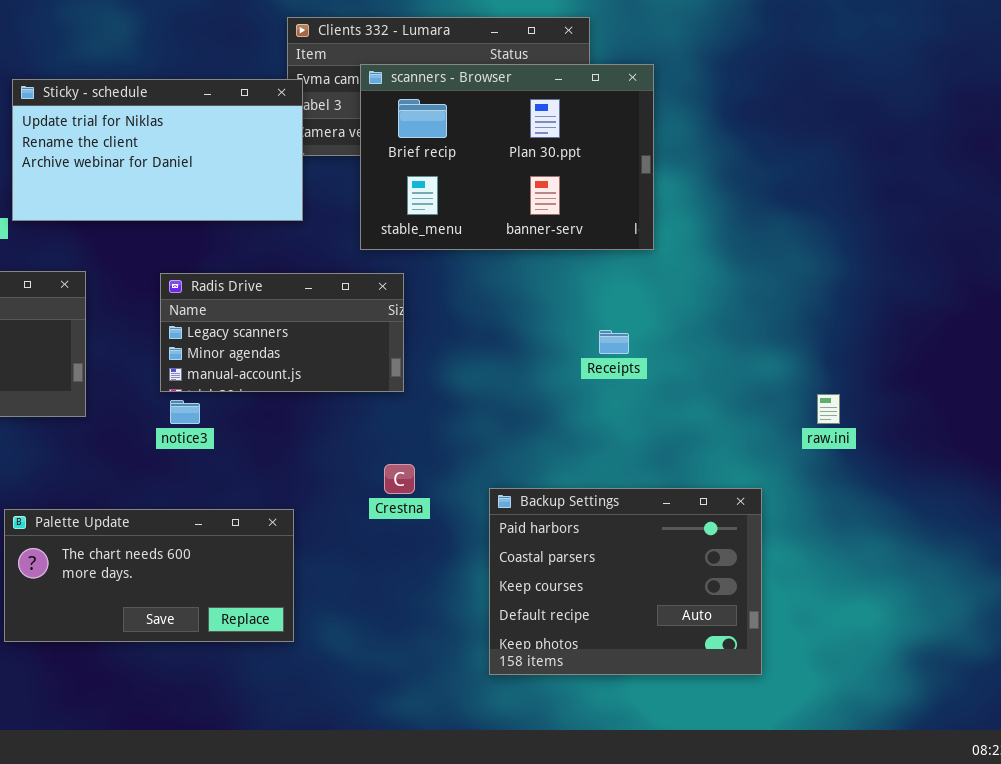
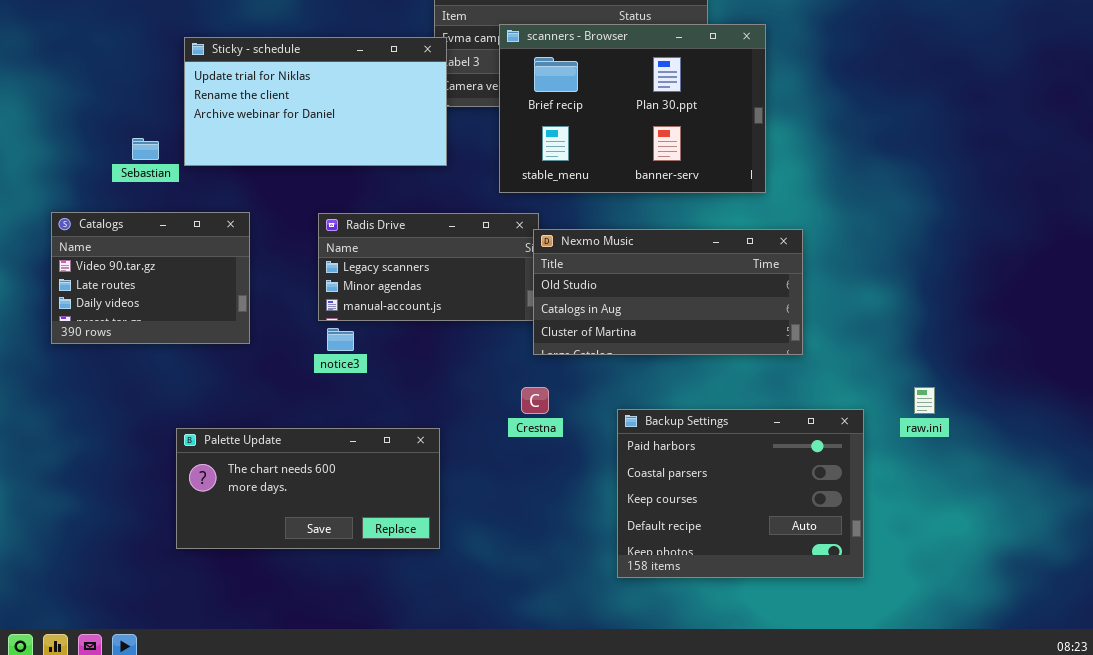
Nexmo Music: none -> [533,229,803,355], opened
raw.ini: [817,394,840,424] -> [914,387,935,414], moved

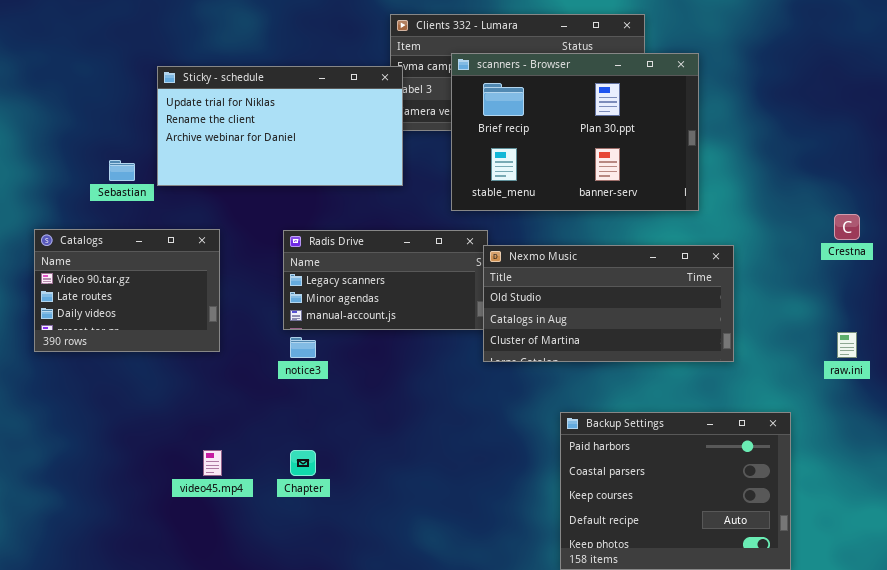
Crestna: [521,387,549,414] -> [834,214,860,240], moved
raw.ini: [914,387,935,414] -> [837,332,857,358], moved
Palette Update: [176,428,440,549] -> none, closed

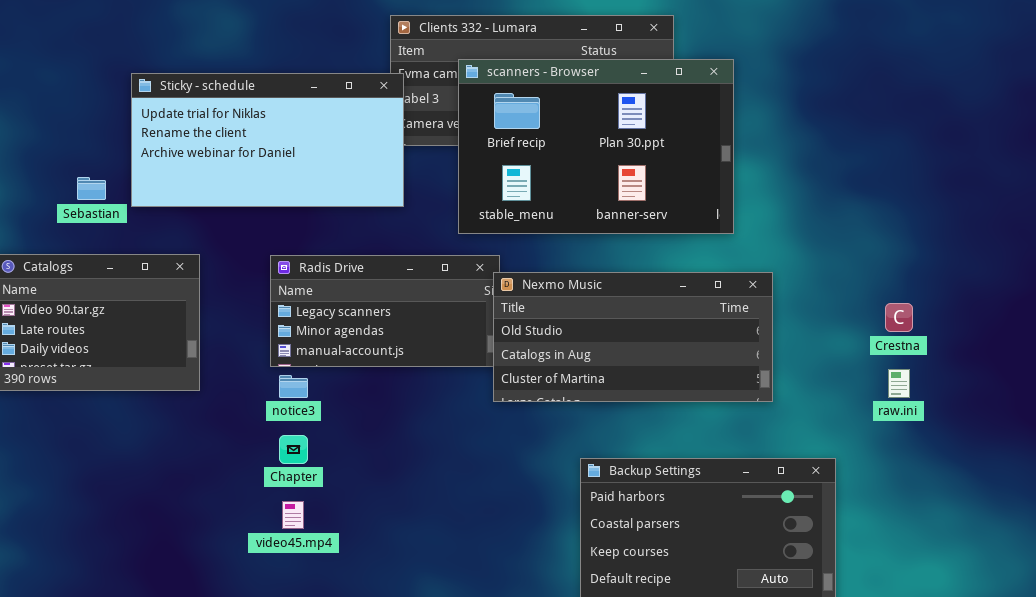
Crestna: [834,214,860,240] -> [885,303,913,332], moved
video45.mp4: [203,450,222,476] -> [282,501,304,529], moved
Chapter: [290,450,316,476] -> [279,435,308,464], moved

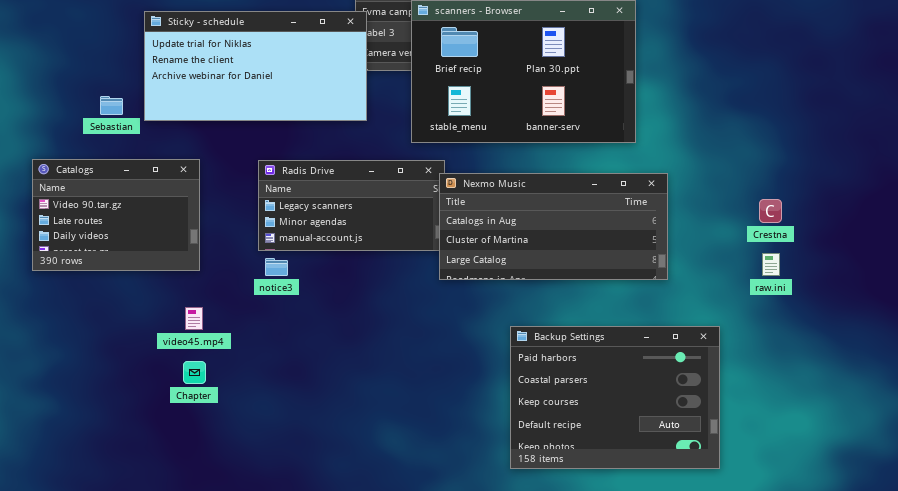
Nexmo Music: [493,272,773,402] -> [439,173,668,280], scrolled down 1 row
Chapter: [279,435,308,464] -> [183,361,206,384], moved
video45.mp4: [282,501,304,529] -> [185,307,203,330], moved

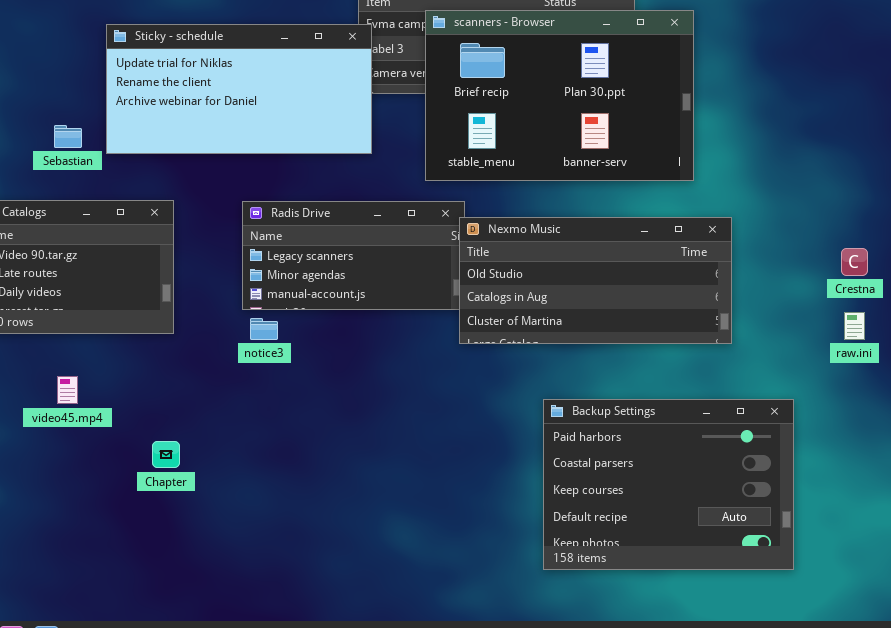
Nexmo Music: [439,173,668,280] -> [459,217,732,344], scrolled up 1 row
video45.mp4: [185,307,203,330] -> [57,376,78,404], moved

